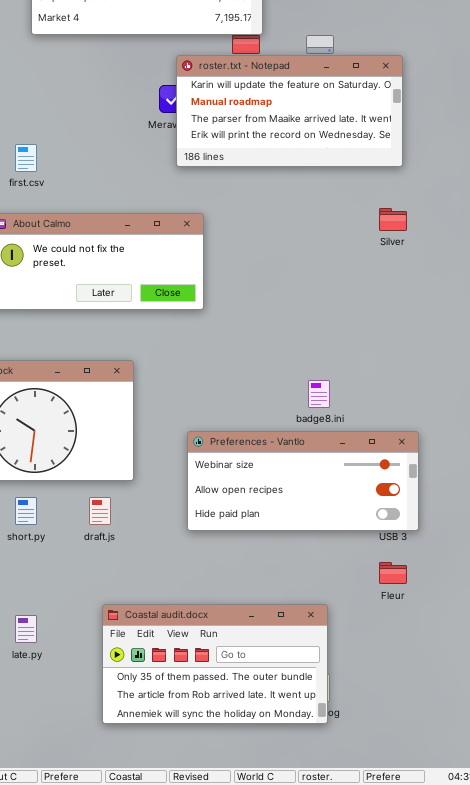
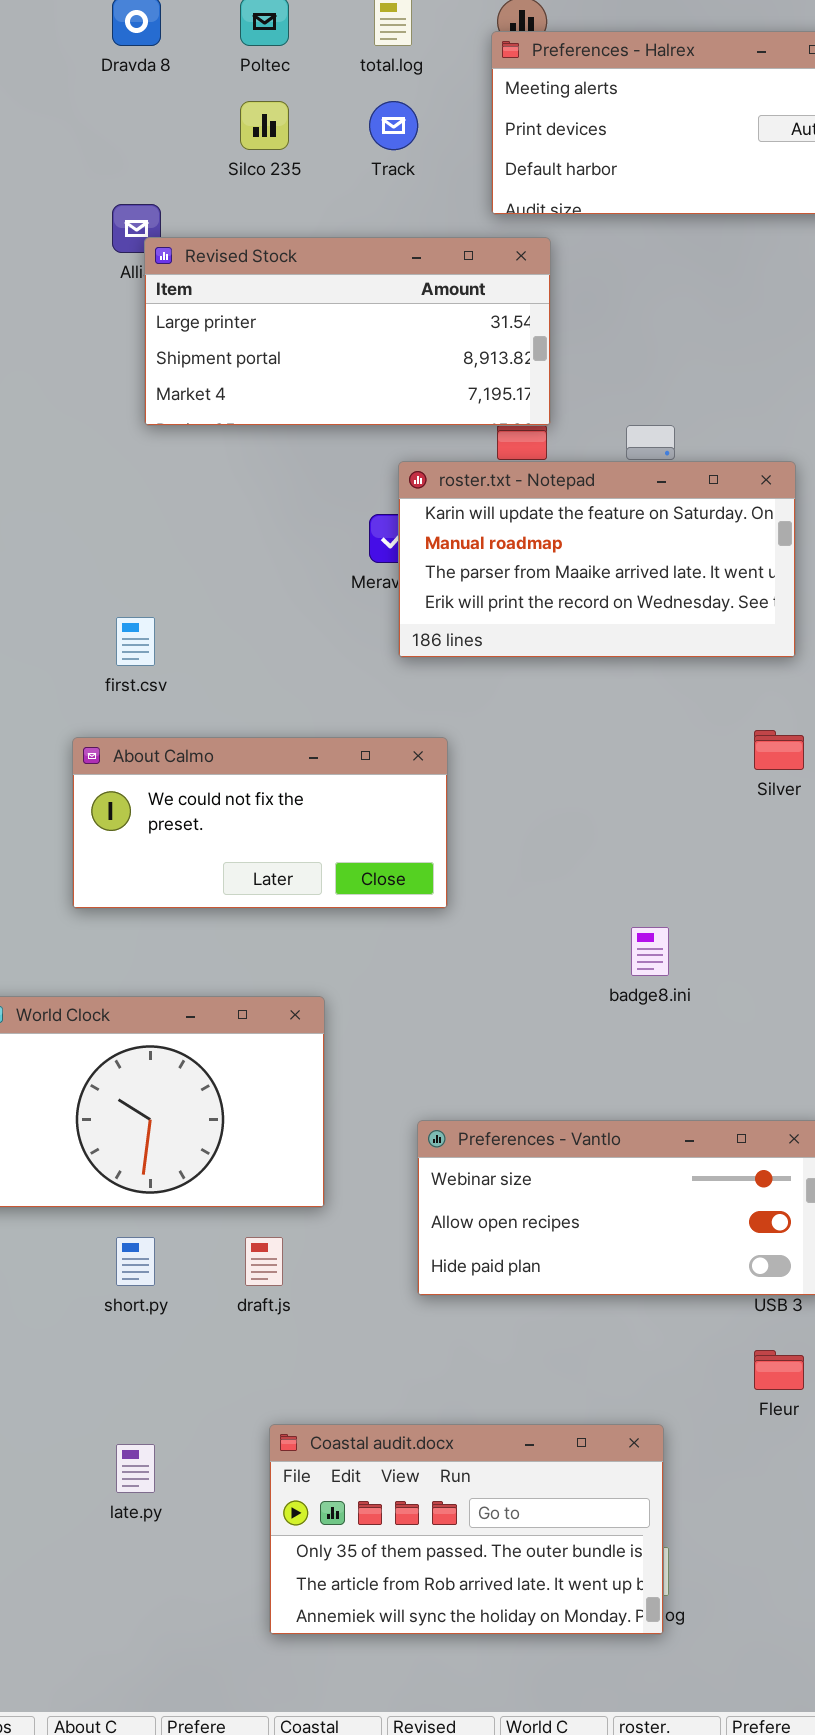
badge8.ini: [308,380,330,408] -> [631,927,669,976], moved

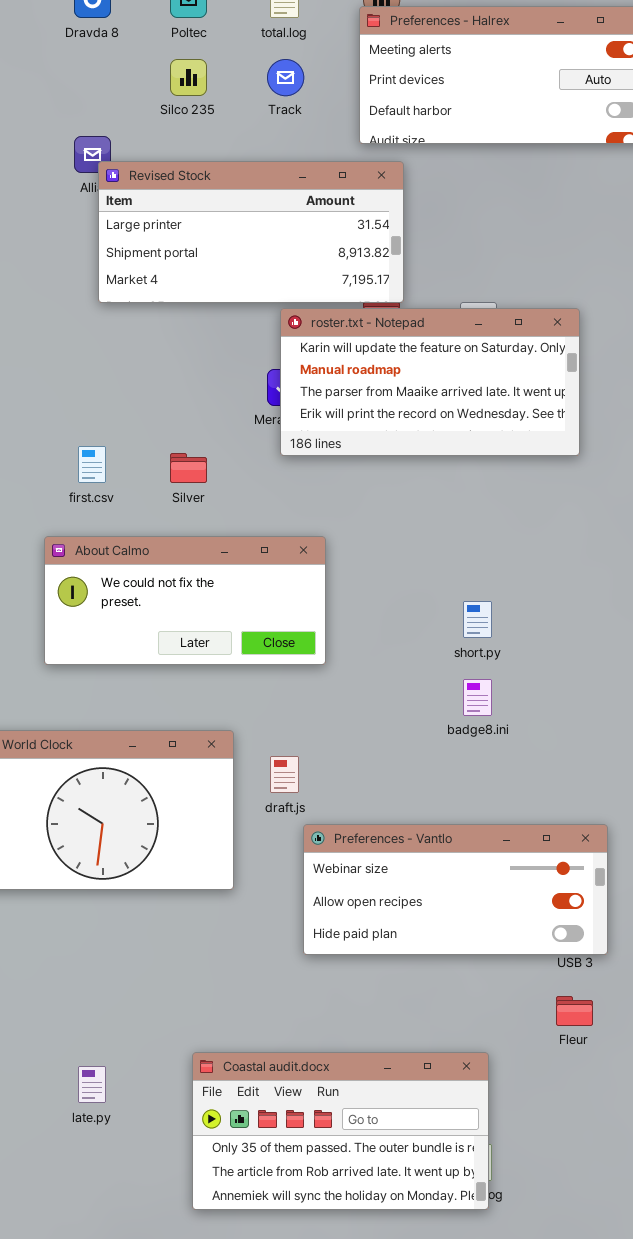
roster.txt - Notepad: [398,461,796,658] -> [280,308,580,456], moved
Silver: [754,730,804,770] -> [170,453,207,483], moved
short.py: [116,1237,155,1286] -> [463,601,492,638], moved
draft.js: [245,1237,283,1286] -> [270,756,299,793], moved

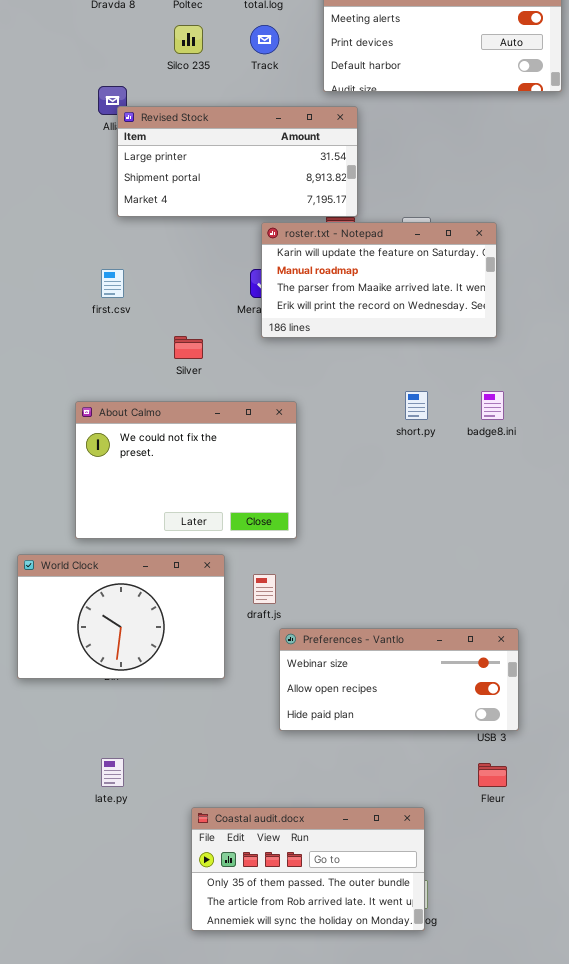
first.csv: [78,446,106,483] -> [101,269,124,298], moved
About Calmo: [44,536,326,665] -> [75,401,297,539], resized
short.py: [463,601,492,638] -> [405,391,428,420], moved
badge8.ini: [463,679,492,716] -> [481,391,504,420], moved
late.py: [78,1066,106,1103] -> [101,758,124,787], moved

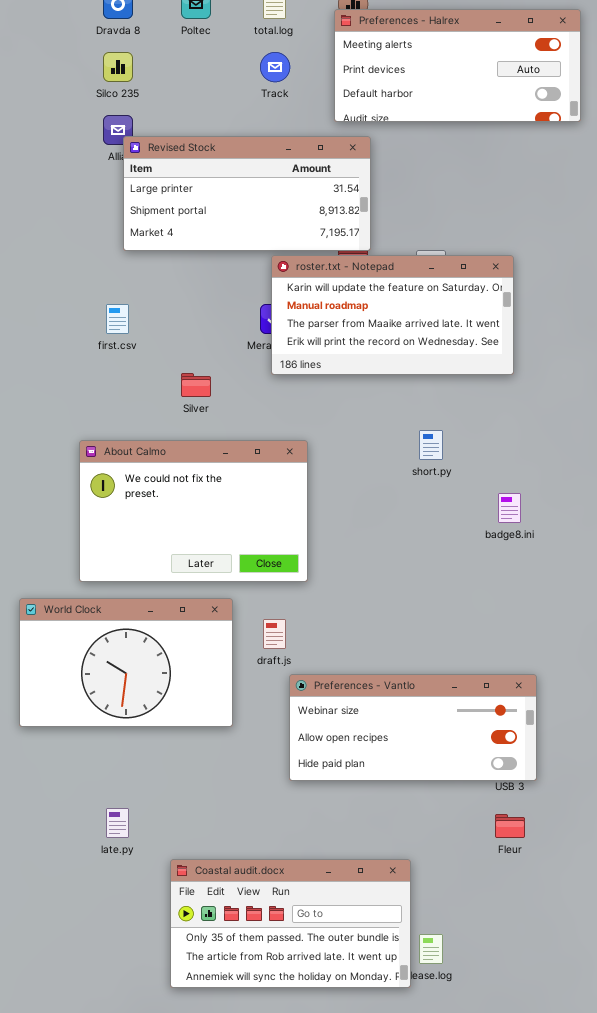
Silco 235: [174,25,203,54] -> [103,52,133,82], moved
badge8.ini: [481,391,504,420] -> [498,493,521,523], moved
Coastal audit.docx: [191,807,425,931] -> [170,859,411,988], moved

